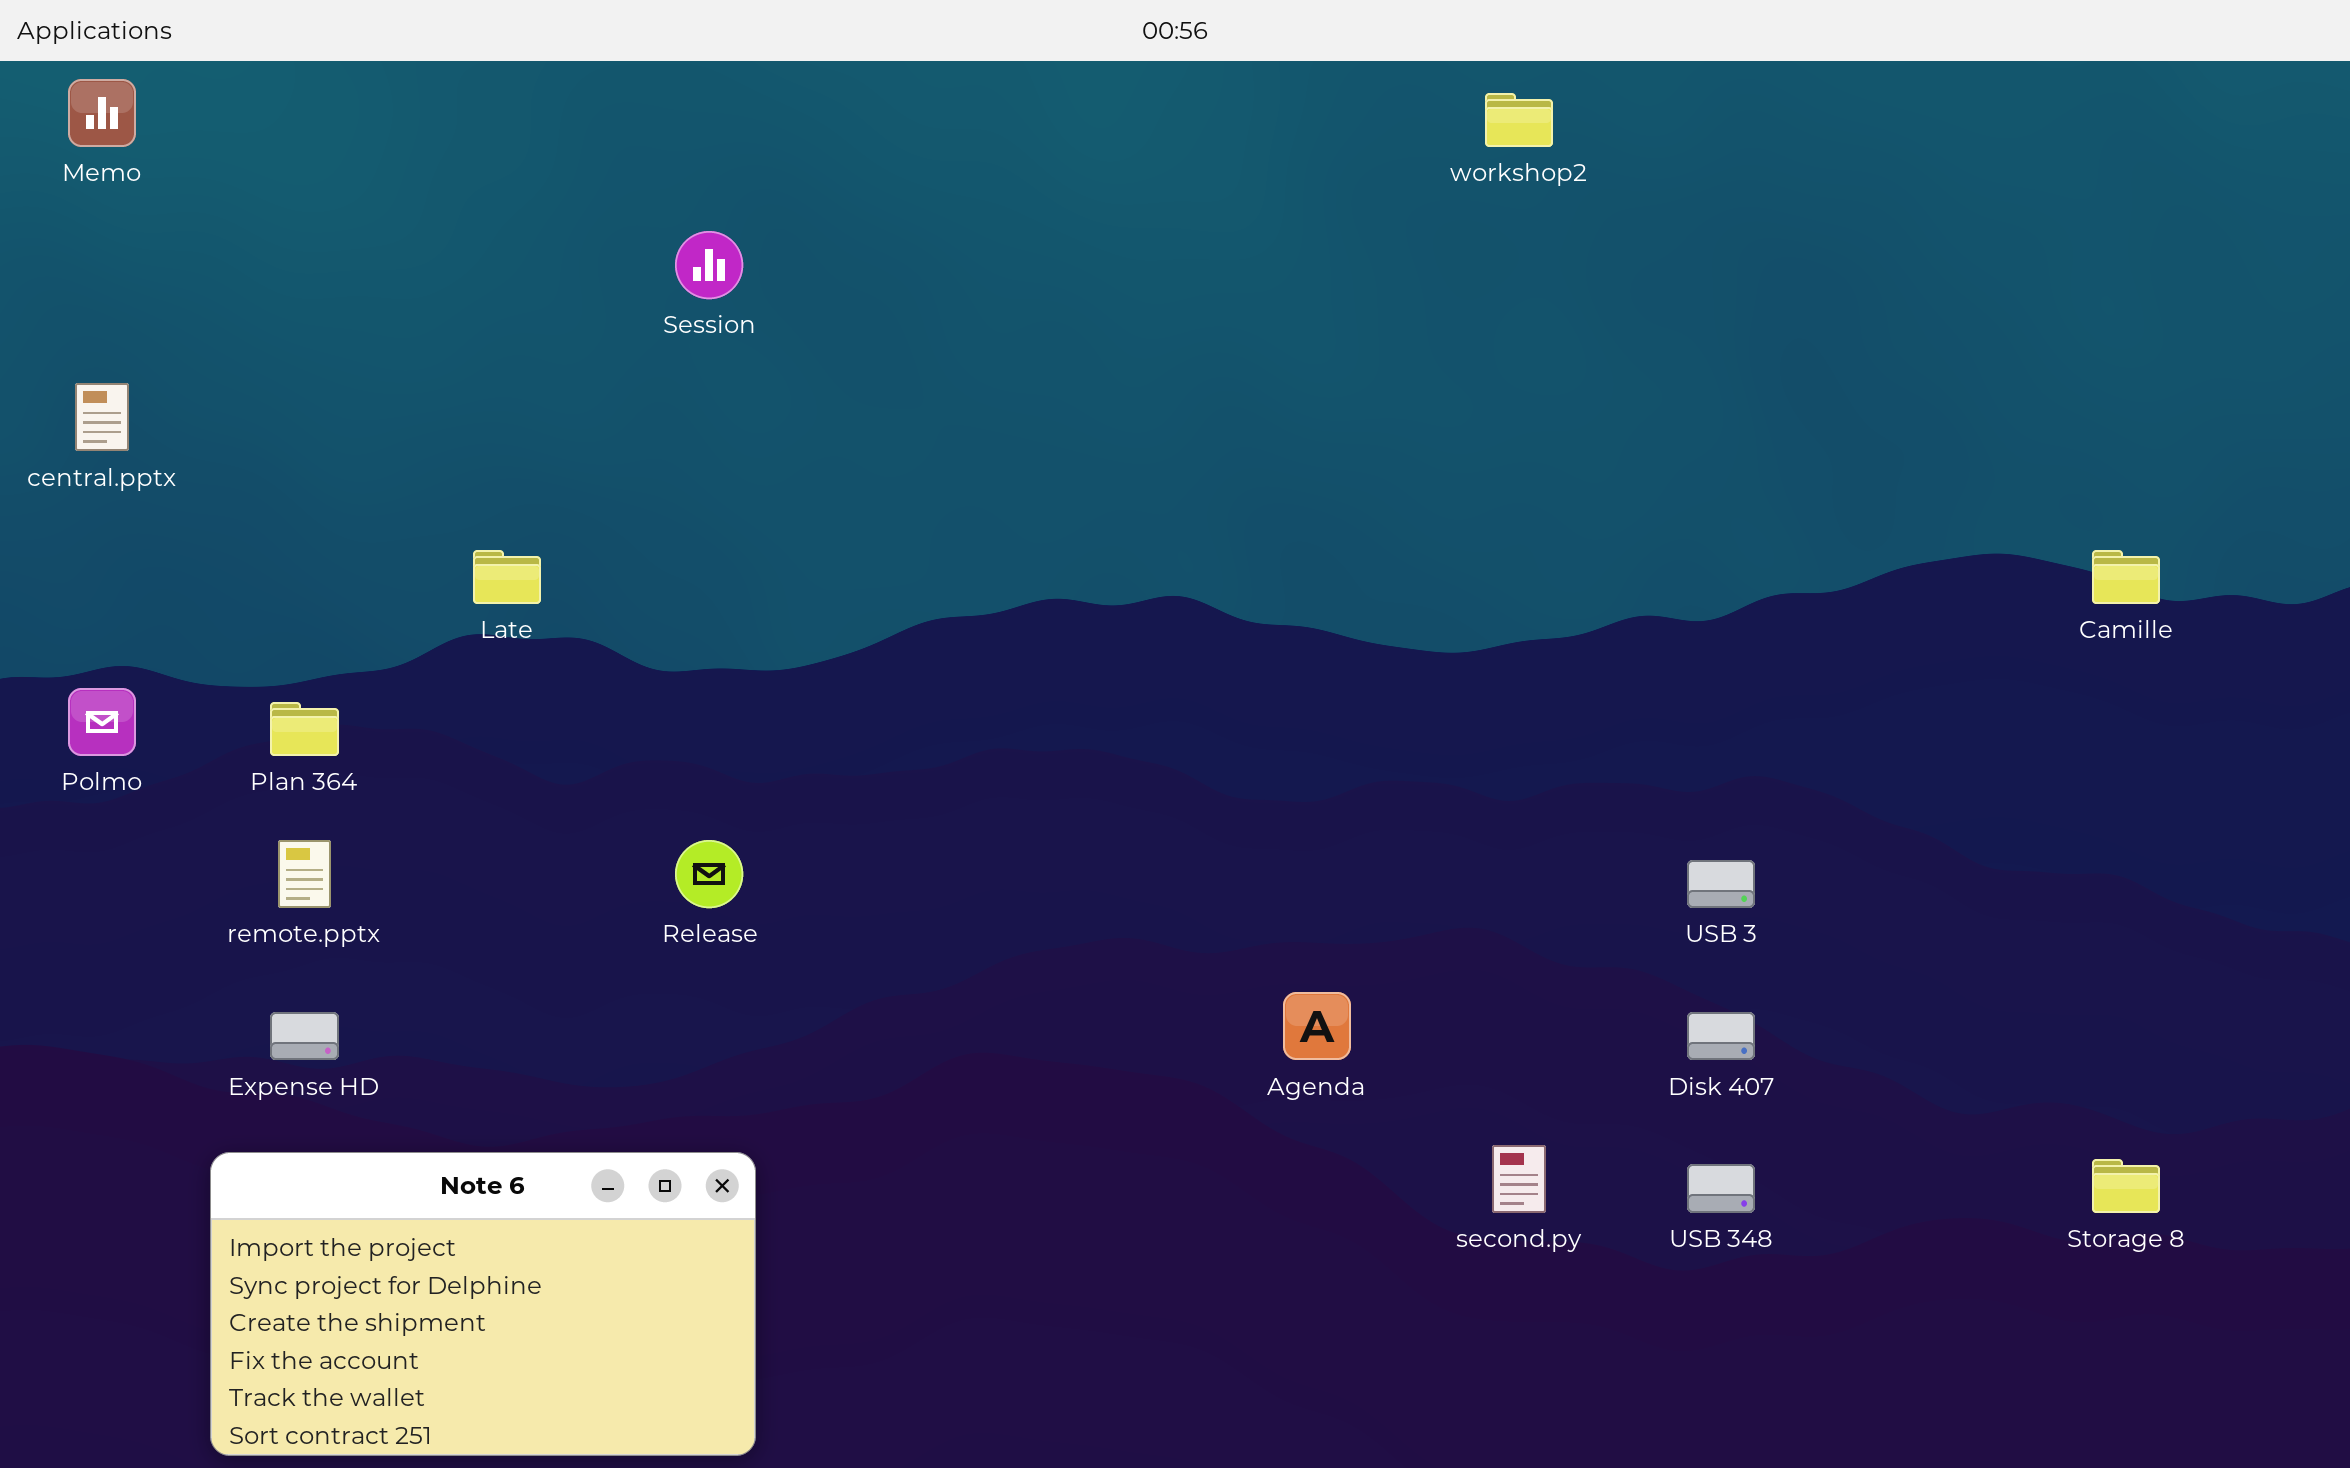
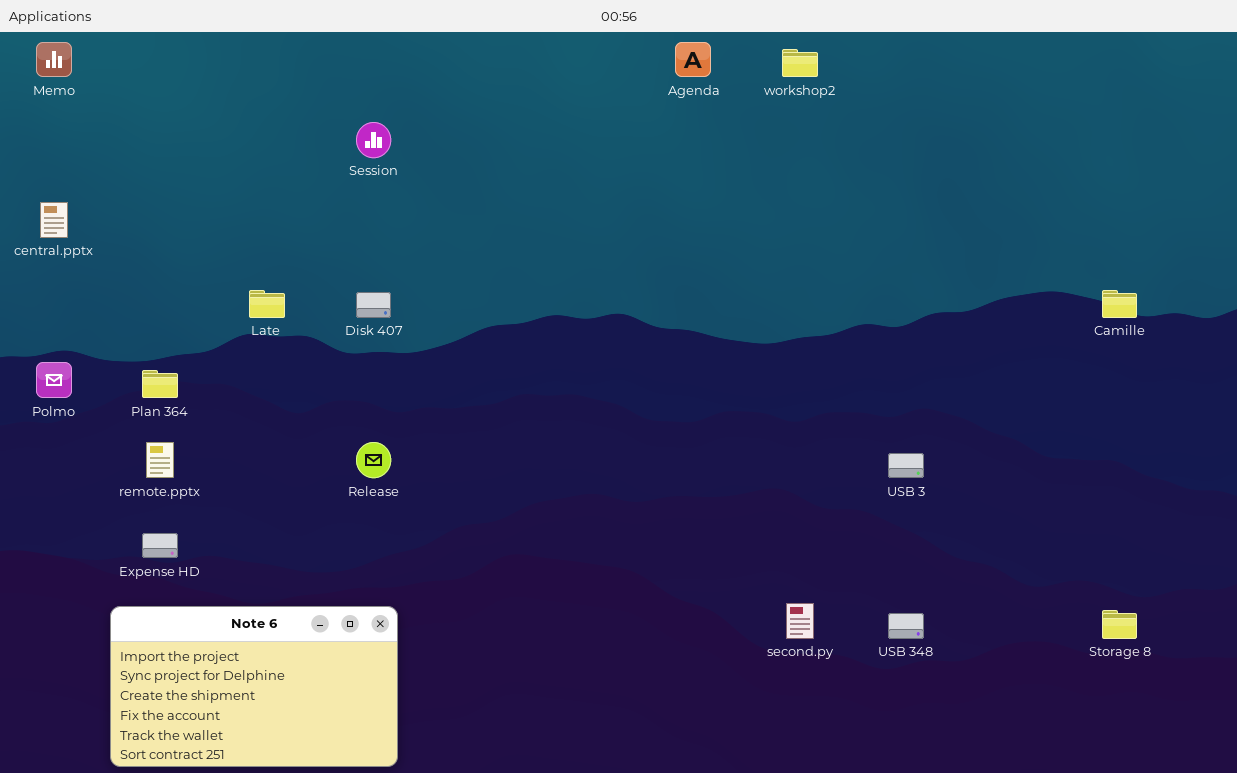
Agenda: [1283,992,1351,1060] -> [675,42,711,77], moved
Disk 407: [1687,1012,1755,1060] -> [356,292,391,318], moved

